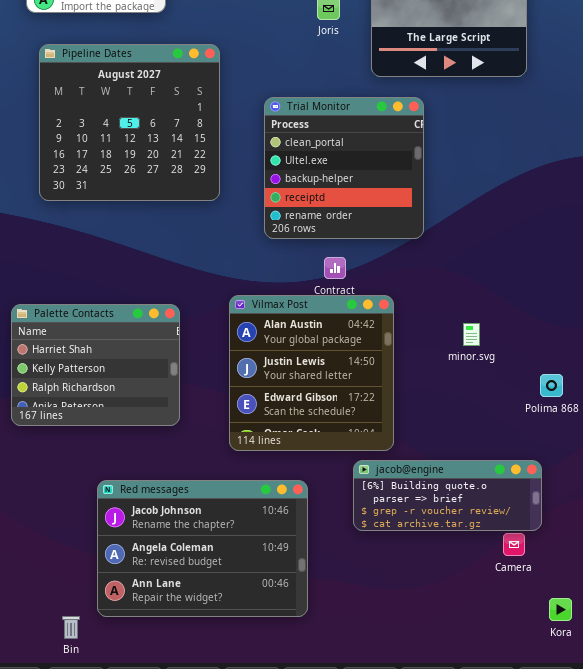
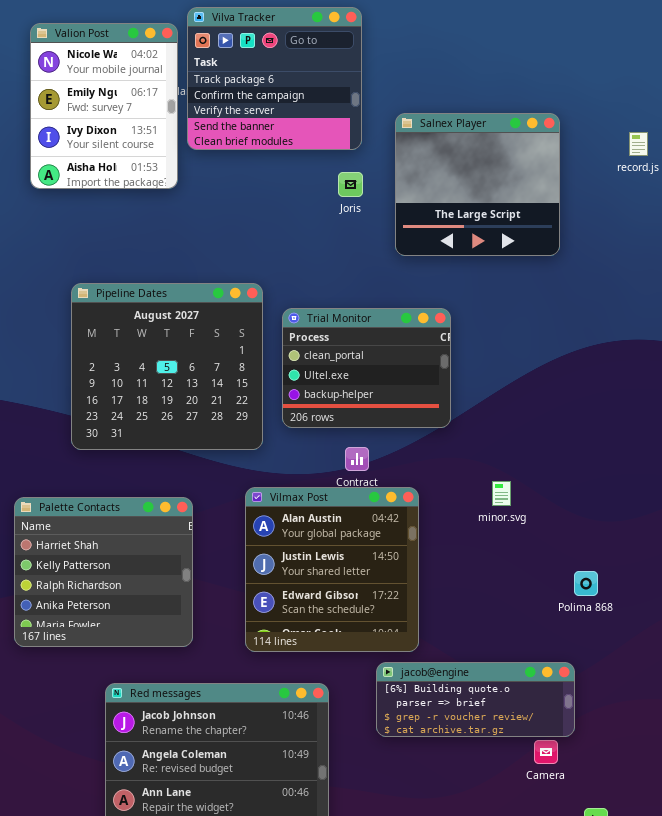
Pipeline Dates: [39,44,220,201] -> [71,283,263,450], moved
Trial Monitor: [264,97,424,239] -> [282,308,451,428], resized
Palette Contacts: [11,304,180,426] -> [14,497,193,647], resized
minor.svg: [463,323,480,346] -> [492,481,511,506], moved

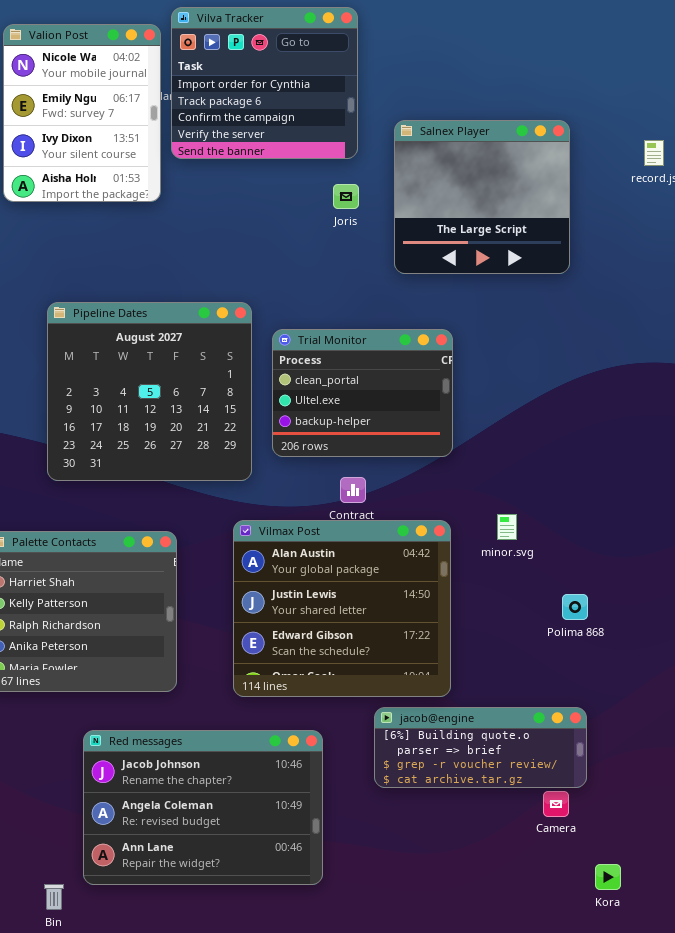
Vilva Tracker: [187,7,362,150] -> [171,7,358,159], scrolled up 1 row
Vilmax Post: [245,487,419,652] -> [233,520,451,697], resized
Polima 868: [574,571,598,596] -> [562,594,588,620], moved

